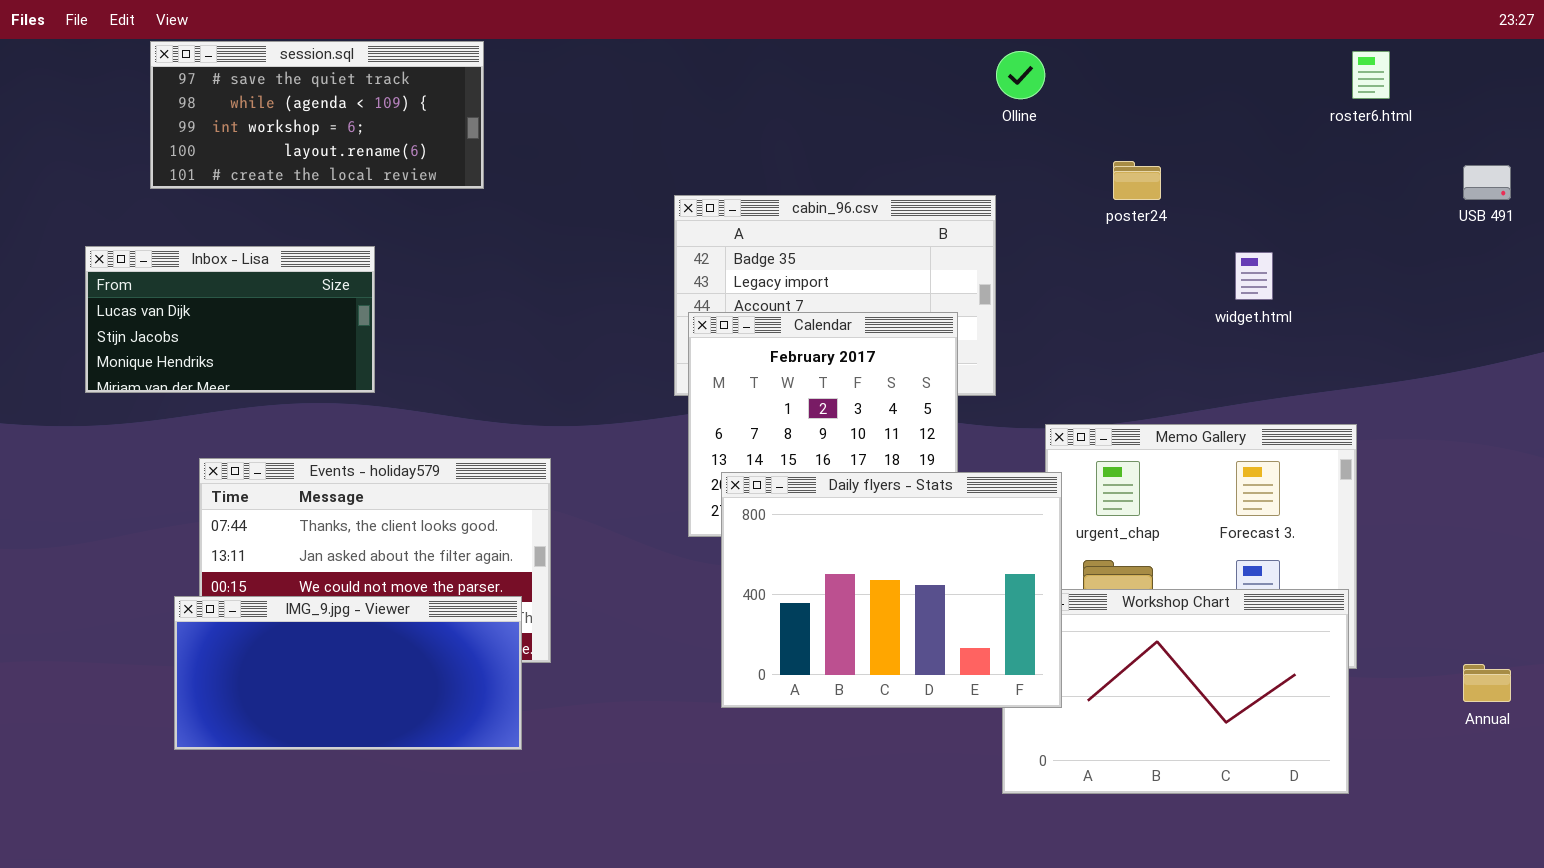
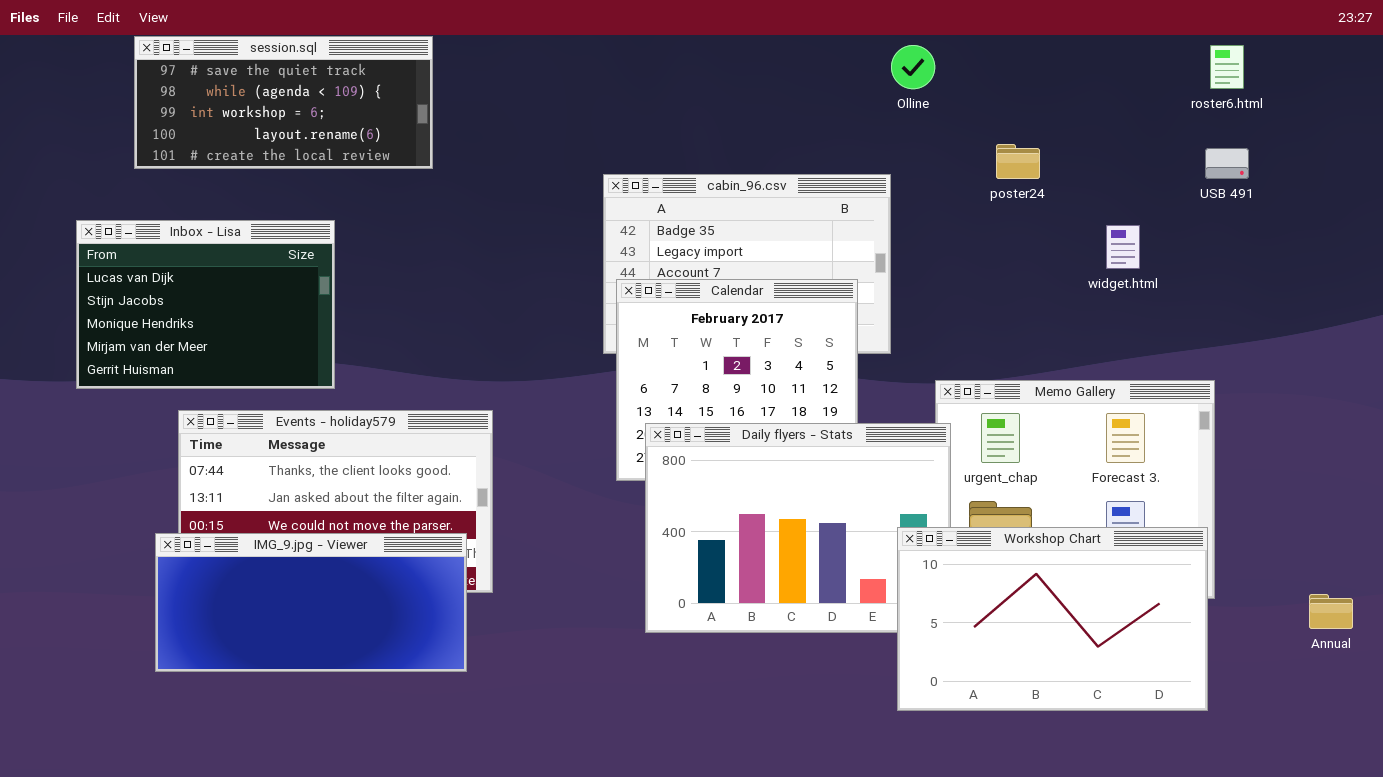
USB 491: [1463,165,1511,200] -> [1205,148,1249,179], moved
Inbox - Lisa: [85,246,375,393] -> [76,220,335,389], resized
Workshop Chart: [1002,589,1349,794] -> [897,527,1208,711], raised

